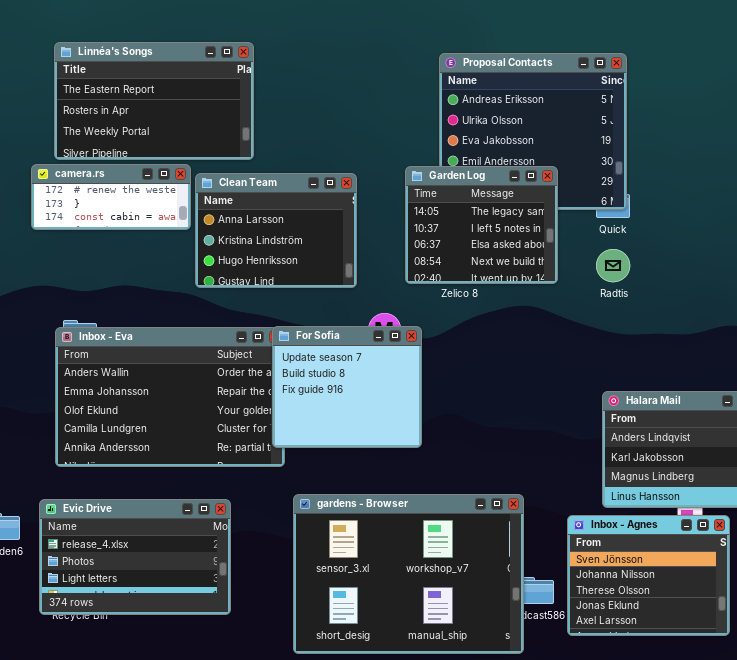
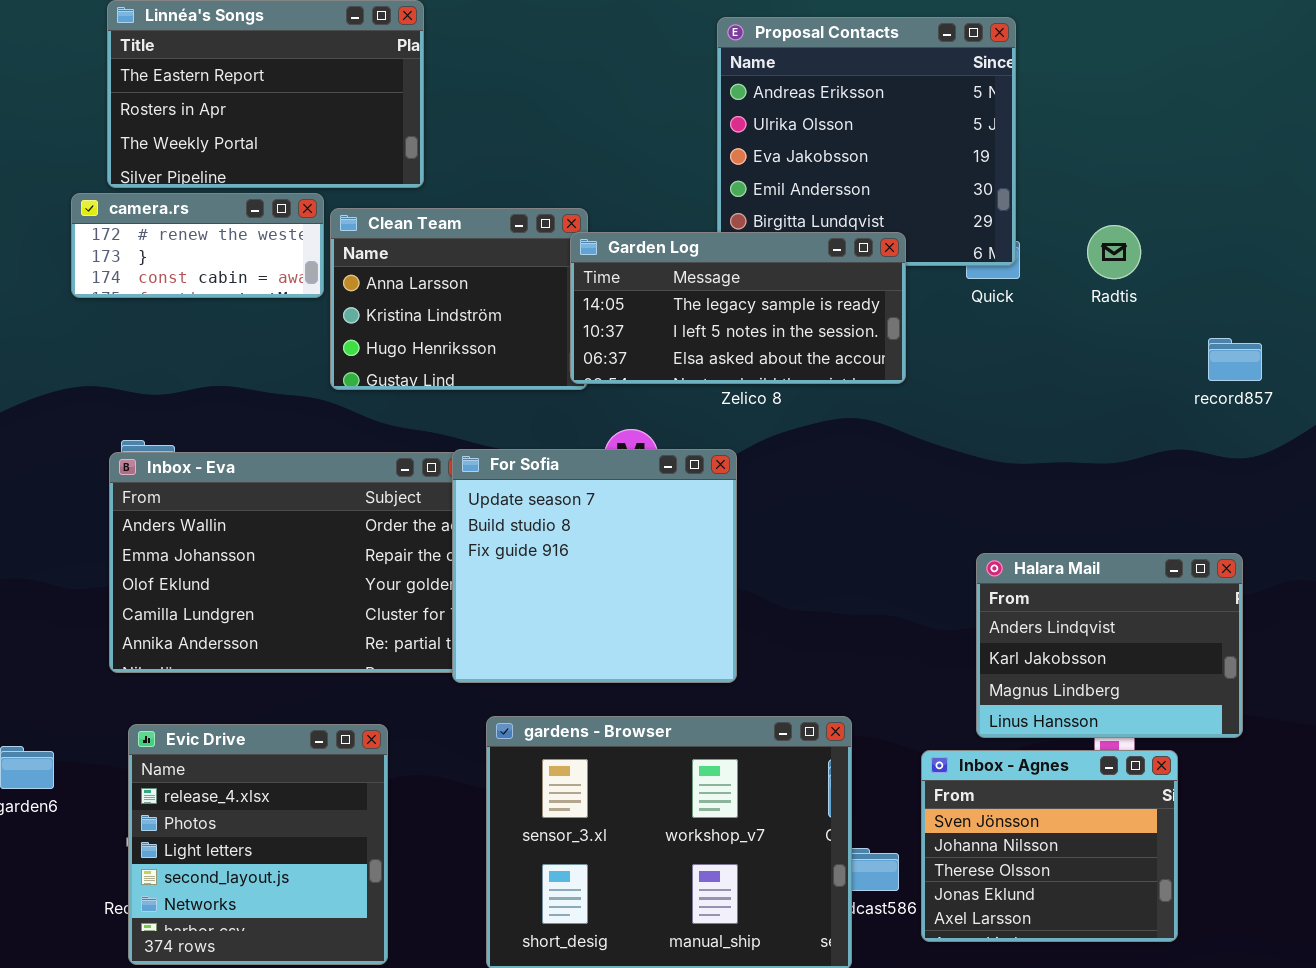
Garden Log: [405,166,558,284] -> [570,232,906,384], resized
Radtis: [596,249,630,282] -> [1087,225,1141,279], moved
For Sofia: [272,326,422,448] -> [452,449,737,683], resized
Evic Drive: [39,499,231,615] -> [128,724,388,965], resized

